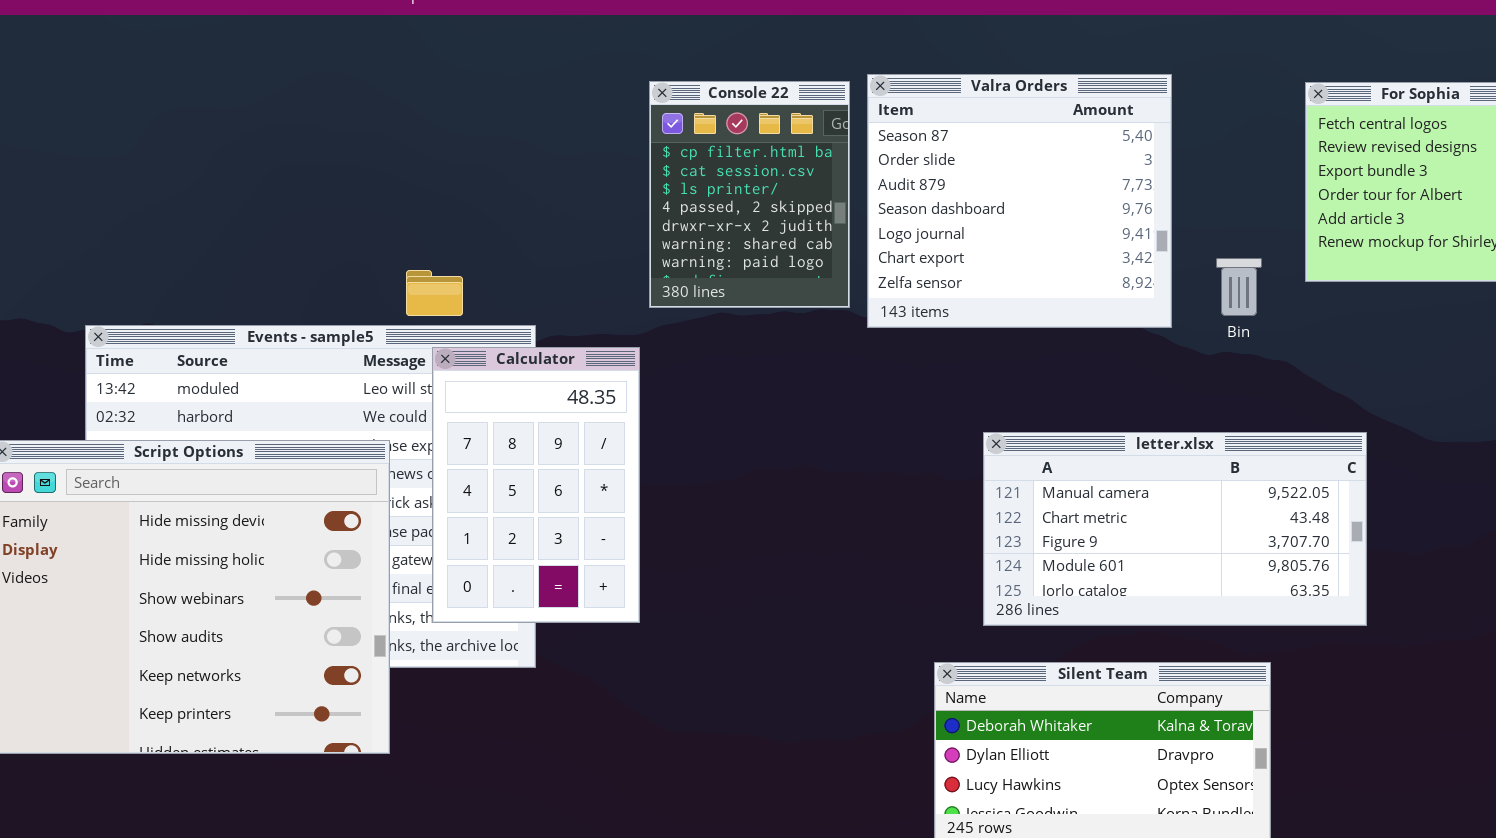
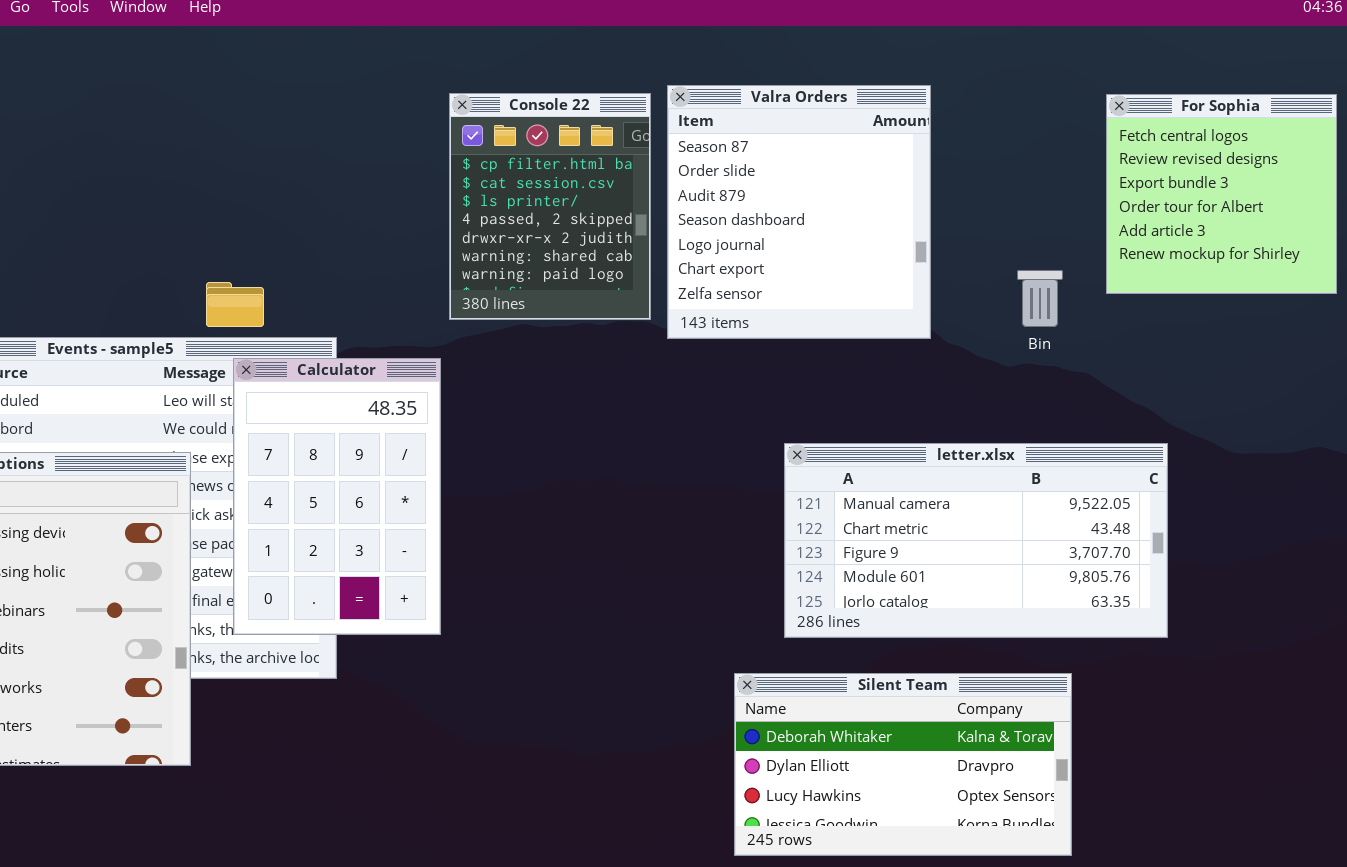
Valra Orders: [867,74,1172,328] -> [667,85,931,339], resized

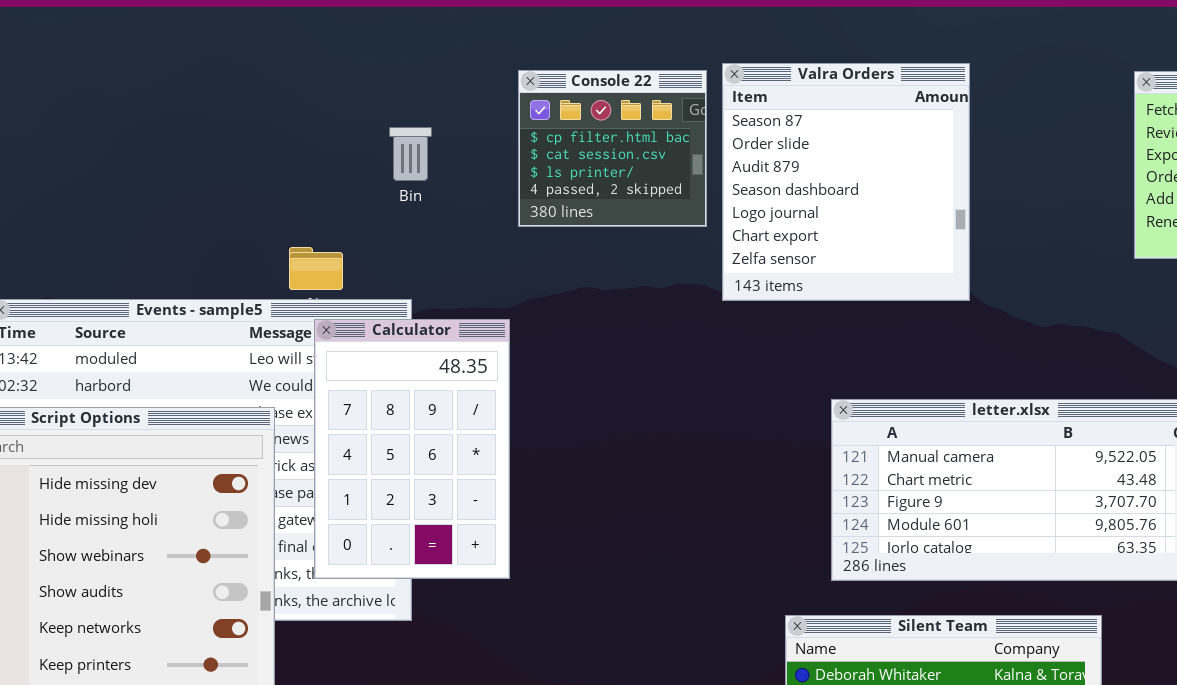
Console 22: [449,93,651,320] -> [518,70,707,227], resized
Bin: [1017,270,1063,327] -> [389,127,432,181], moved

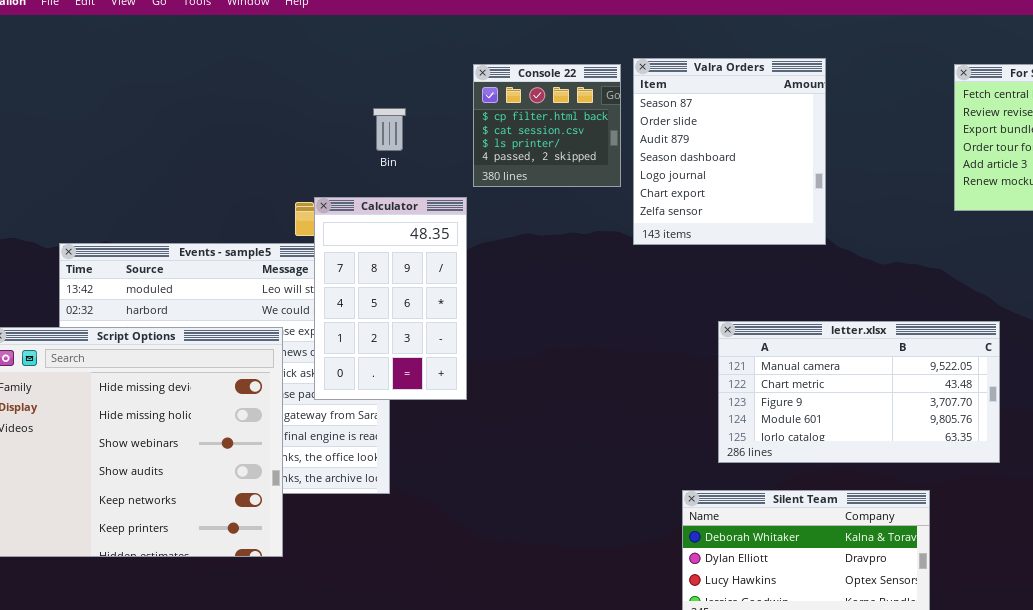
Calculator: [314,319,510,579] -> [314,197,467,400], moved

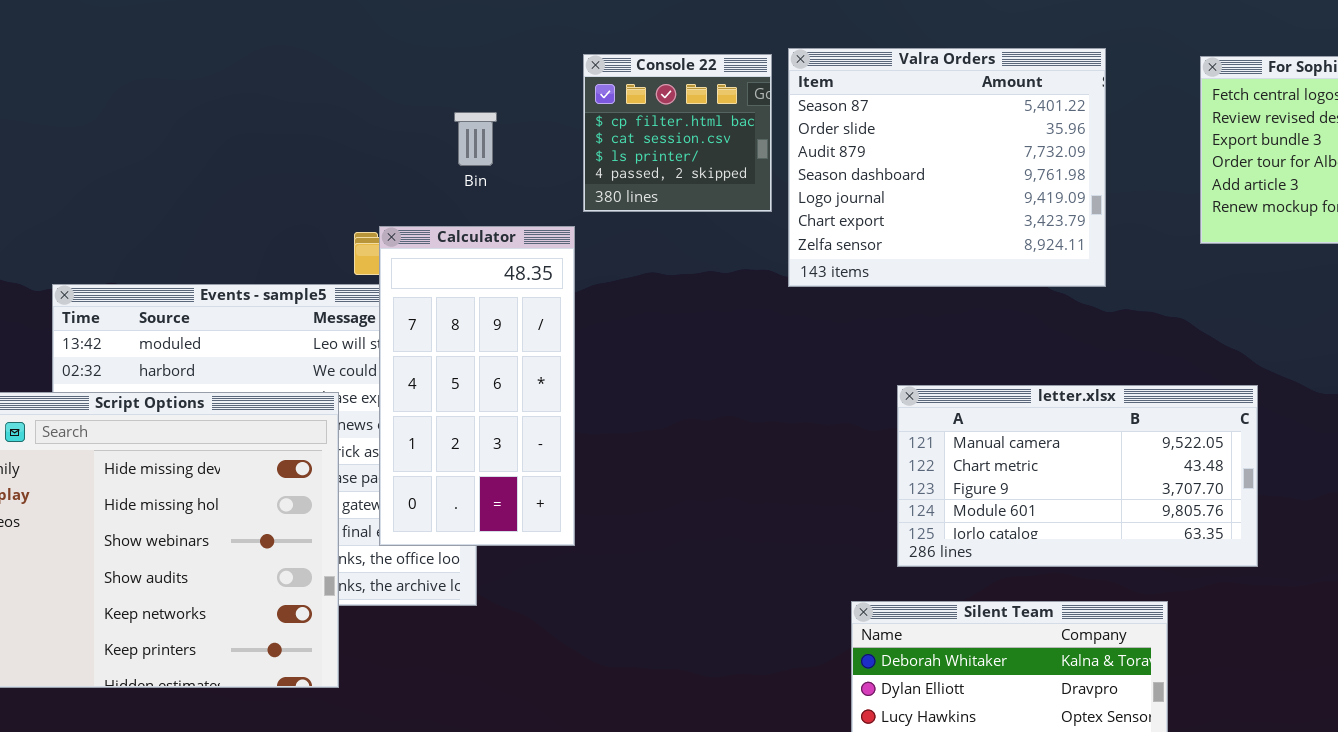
Valra Orders: [633,58,826,245] -> [788,48,1106,287], resized
Calculator: [314,197,467,400] -> [379,226,575,546], resized

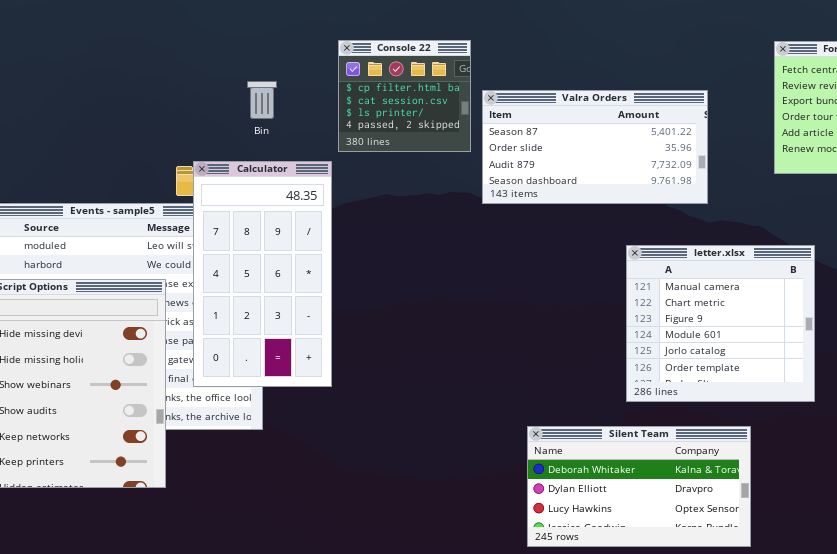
Valra Orders: [788,48,1106,287] -> [482,90,708,204], resized
letter.xlsx: [897,385,1258,567] -> [626,245,815,402], resized

